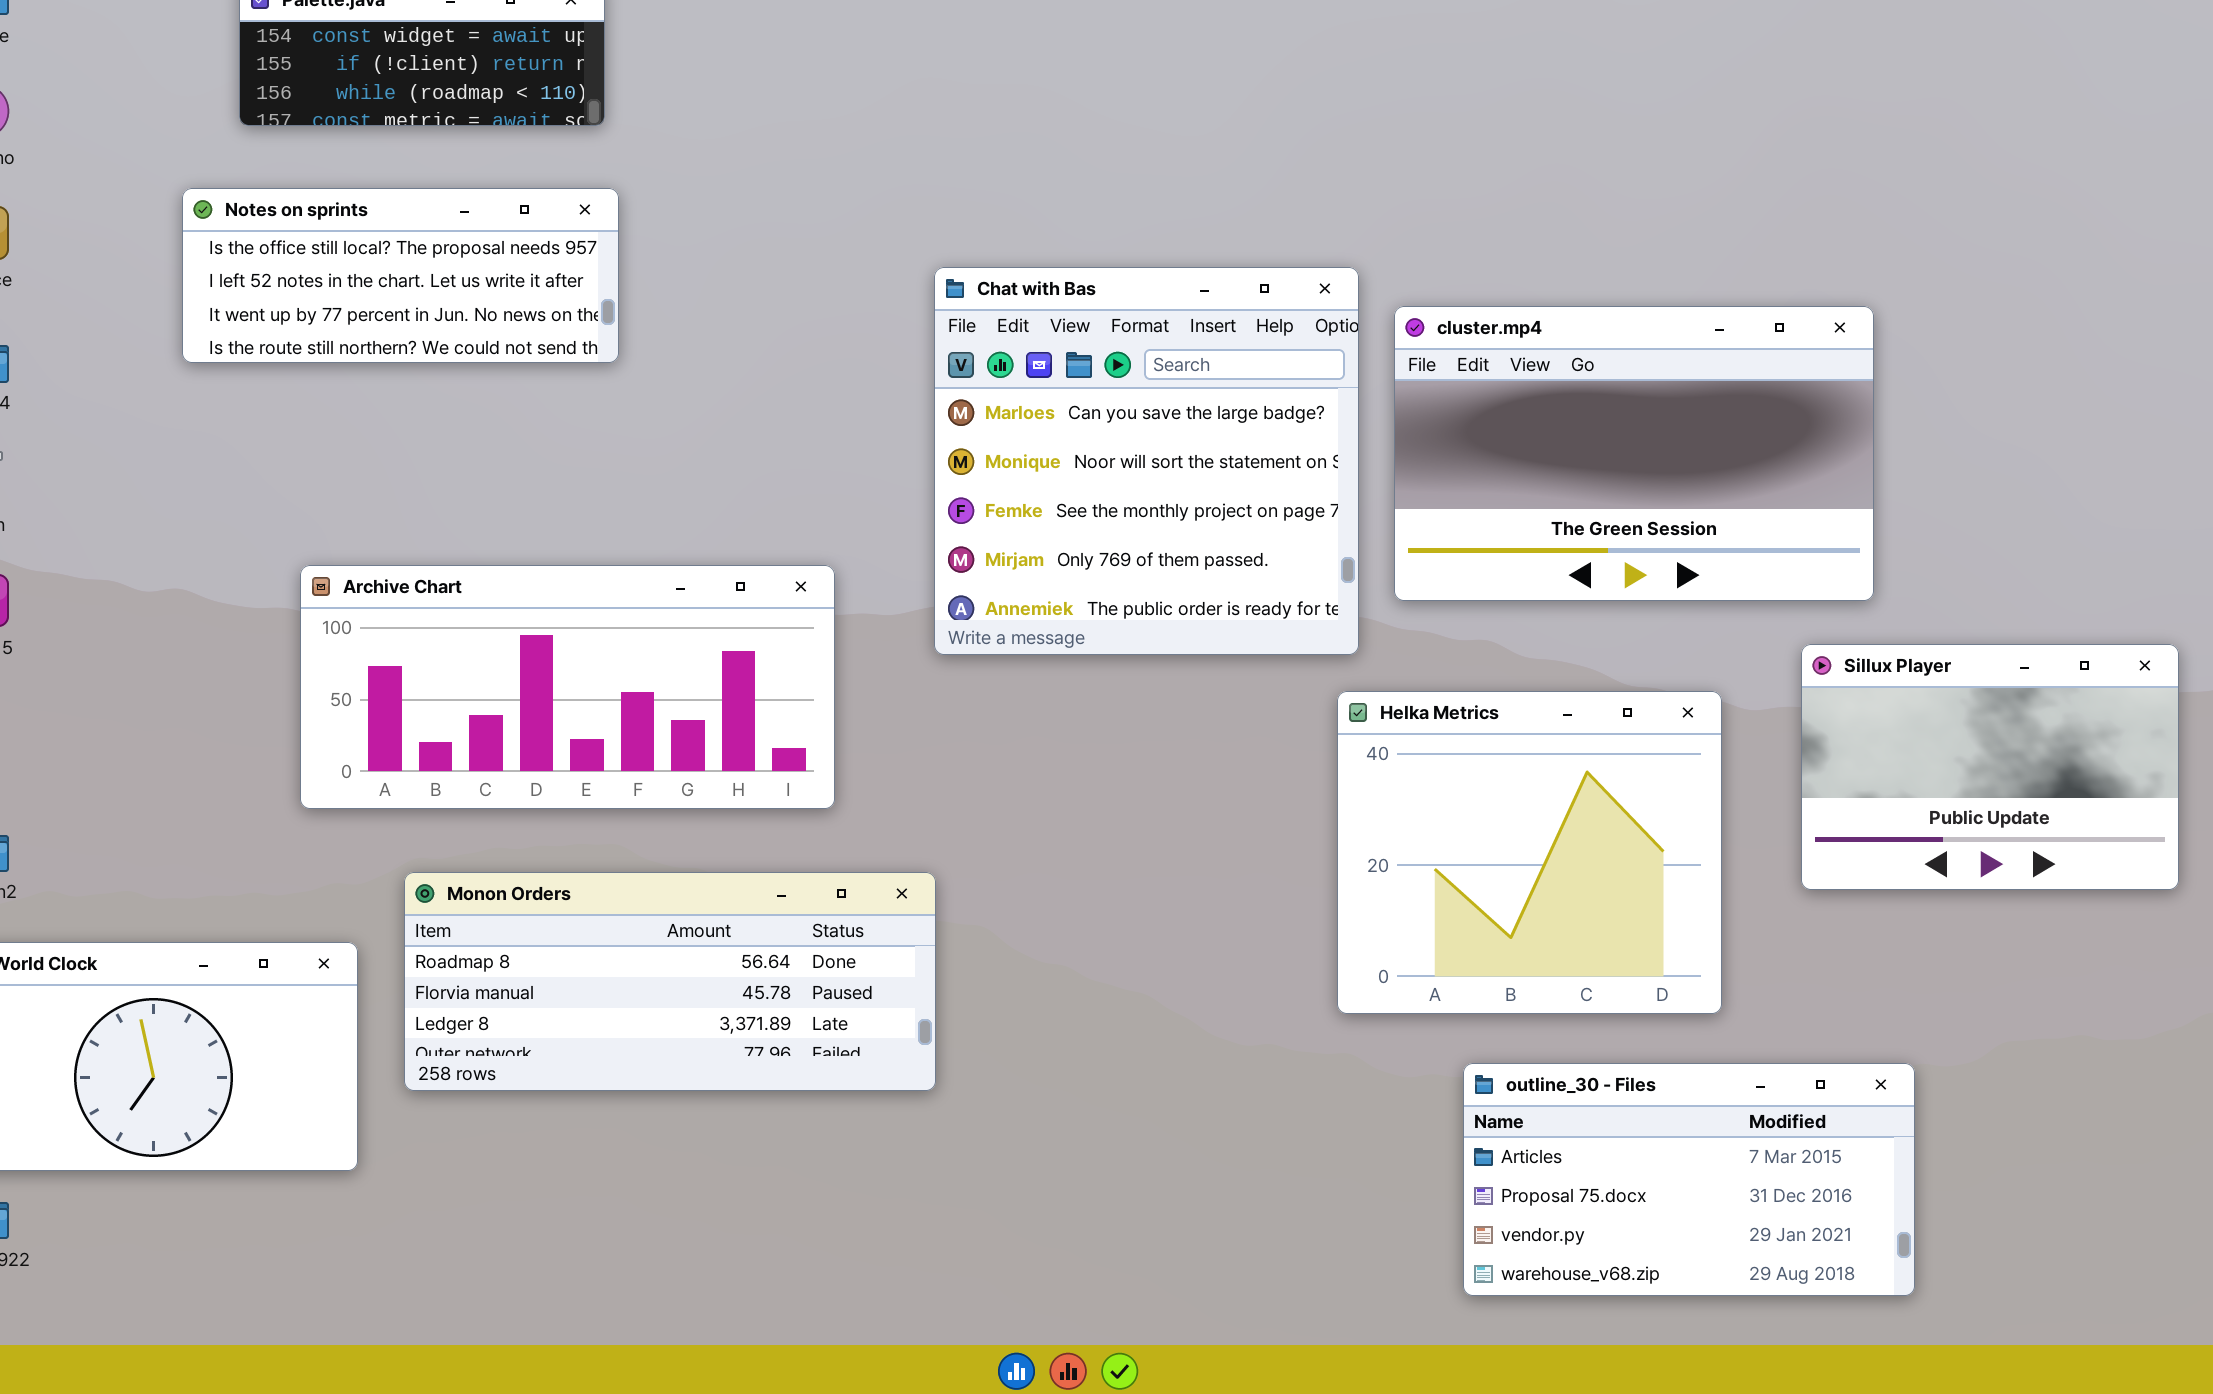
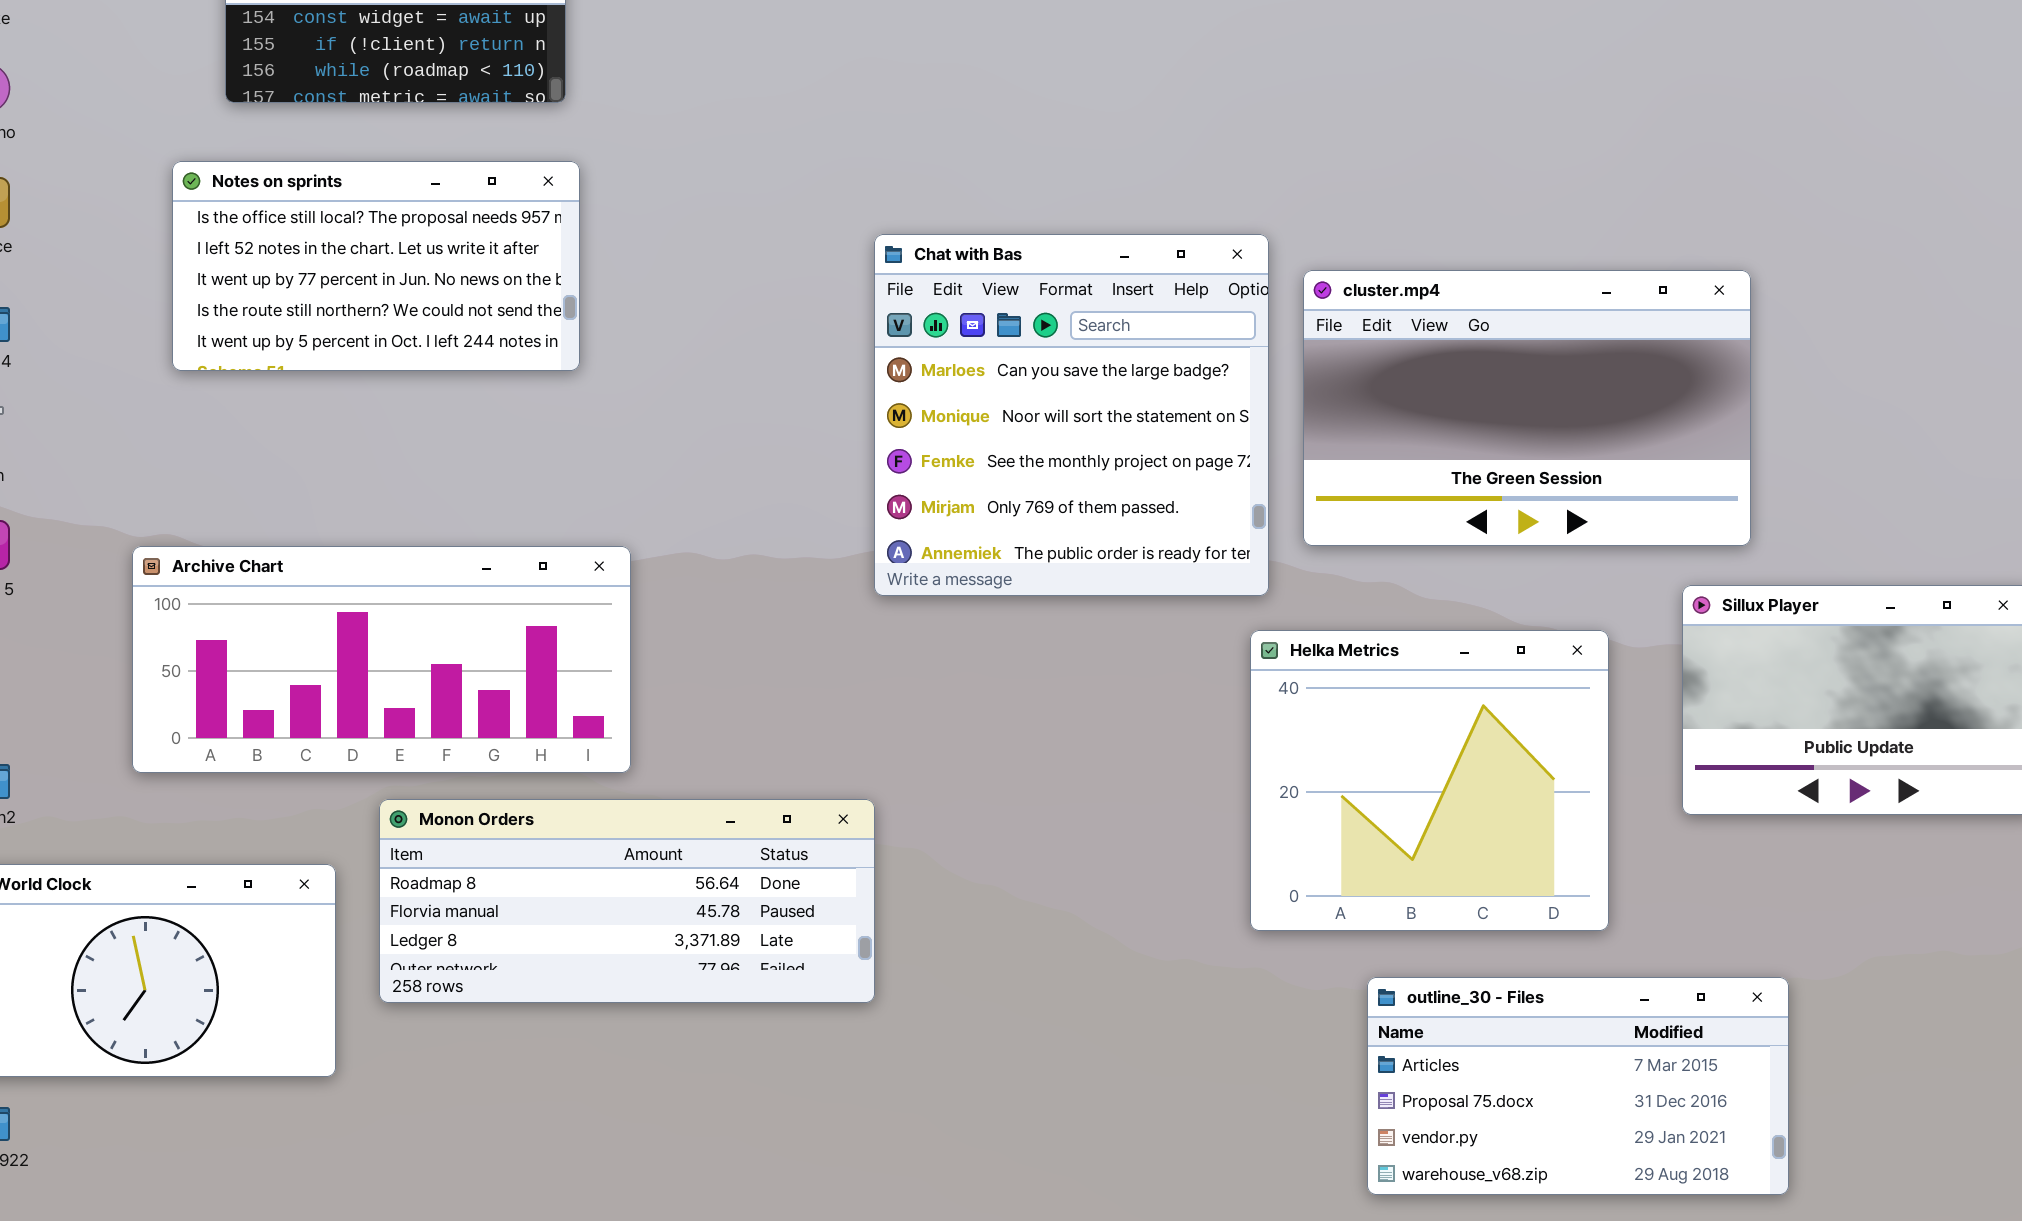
Notes on sprints: [182,188,619,363] -> [172,161,580,371], resized
Archive Chart: [300,565,835,809] -> [132,546,631,773], moved

